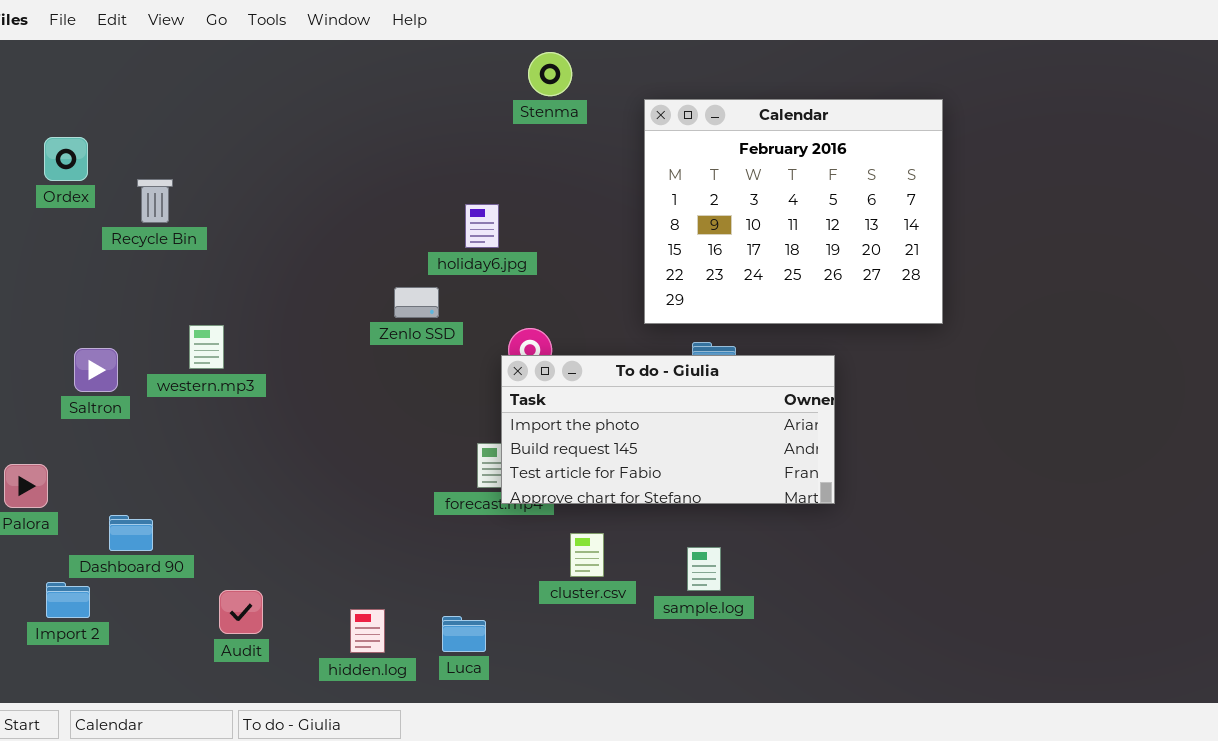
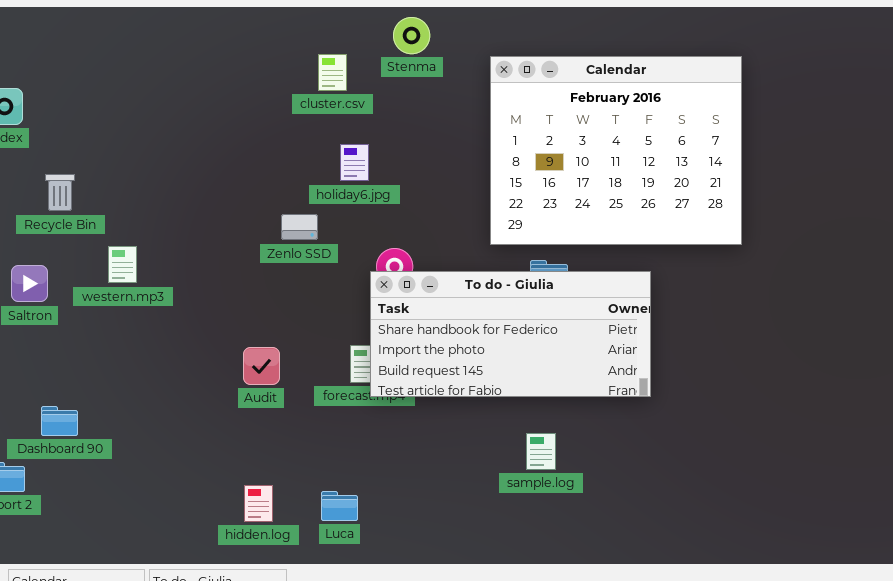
Recycle Bin: [137,179,173,223] -> [45,174,75,211], moved
To do - Giulia: [501,355,835,504] -> [370,271,651,397], scrolled up 1 row
cluster.csv: [570,533,604,577] -> [318,54,347,91], moved
Audit: [219,590,263,634] -> [243,347,280,385], moved

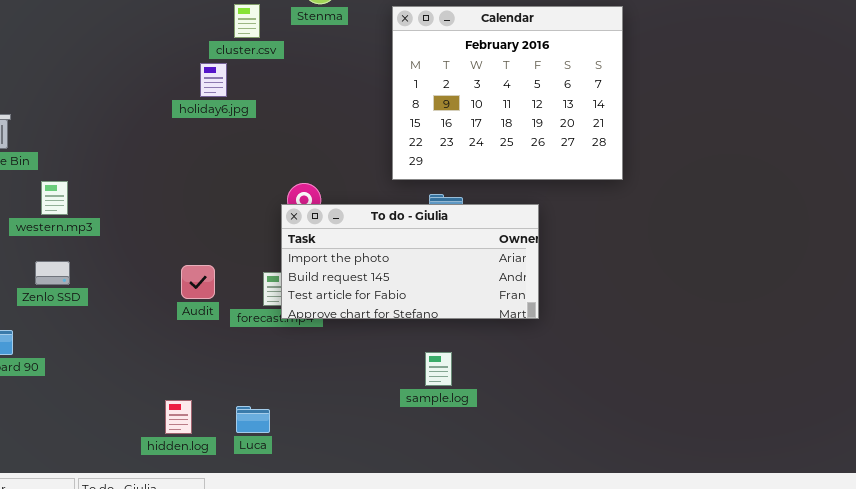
holiday6.jpg: [340,144,369,181] -> [200,63,227,97], moved
Zenlo SSD: [281,214,318,240] -> [35,261,70,285], moved
To do - Giulia: [370,271,651,397] -> [281,204,539,319], scrolled down 1 row
Audit: [243,347,280,385] -> [181,265,215,299], moved

